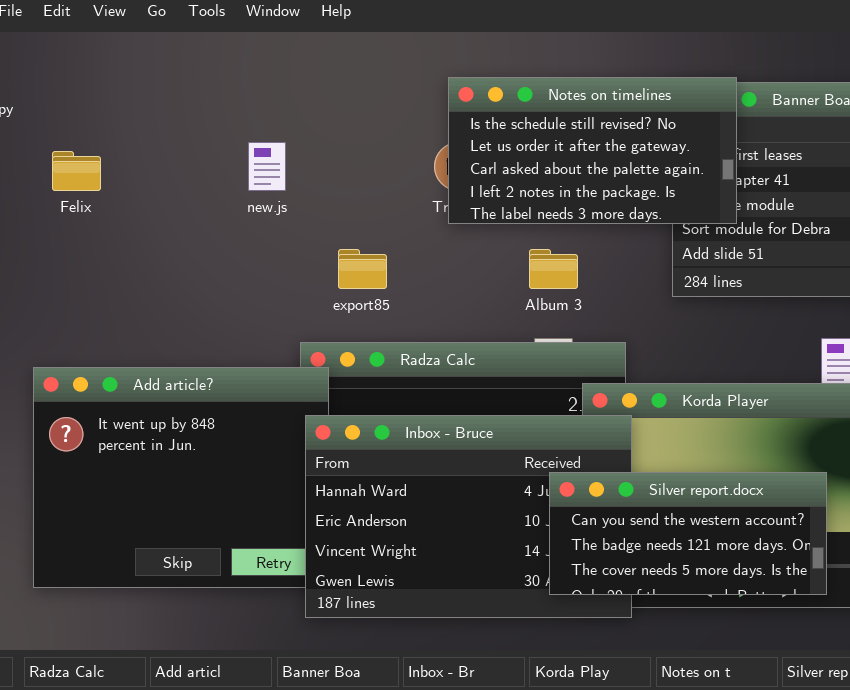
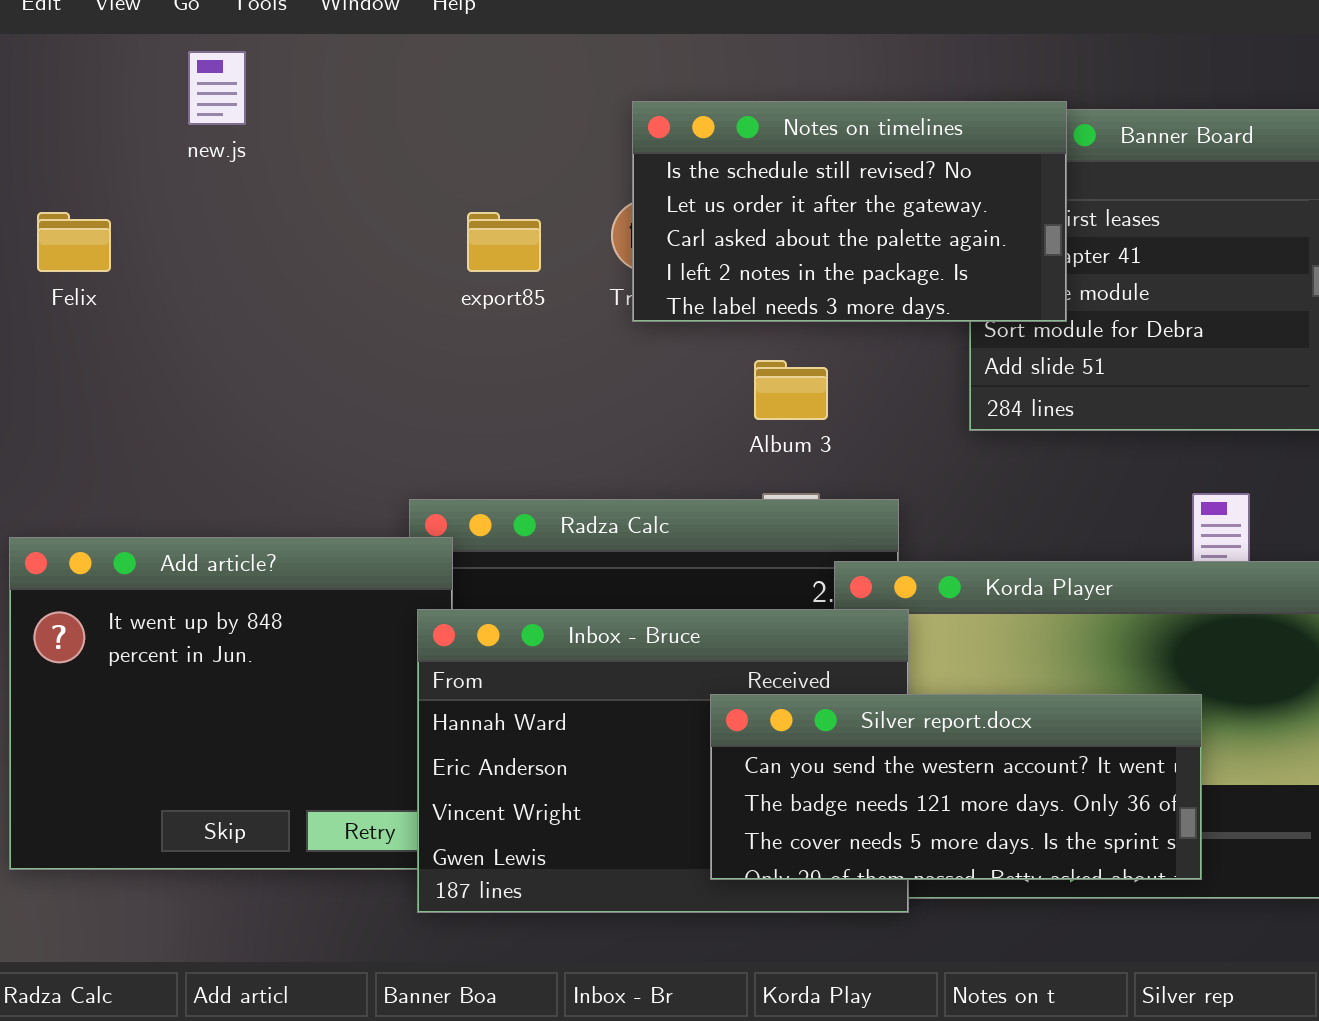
new.js: [248,142,286,191] -> [188,51,246,125], moved
export85: [338,249,387,289] -> [467,212,541,272], moved
Silver report.docx: [549,472,827,595] -> [710,694,1202,880], resized

